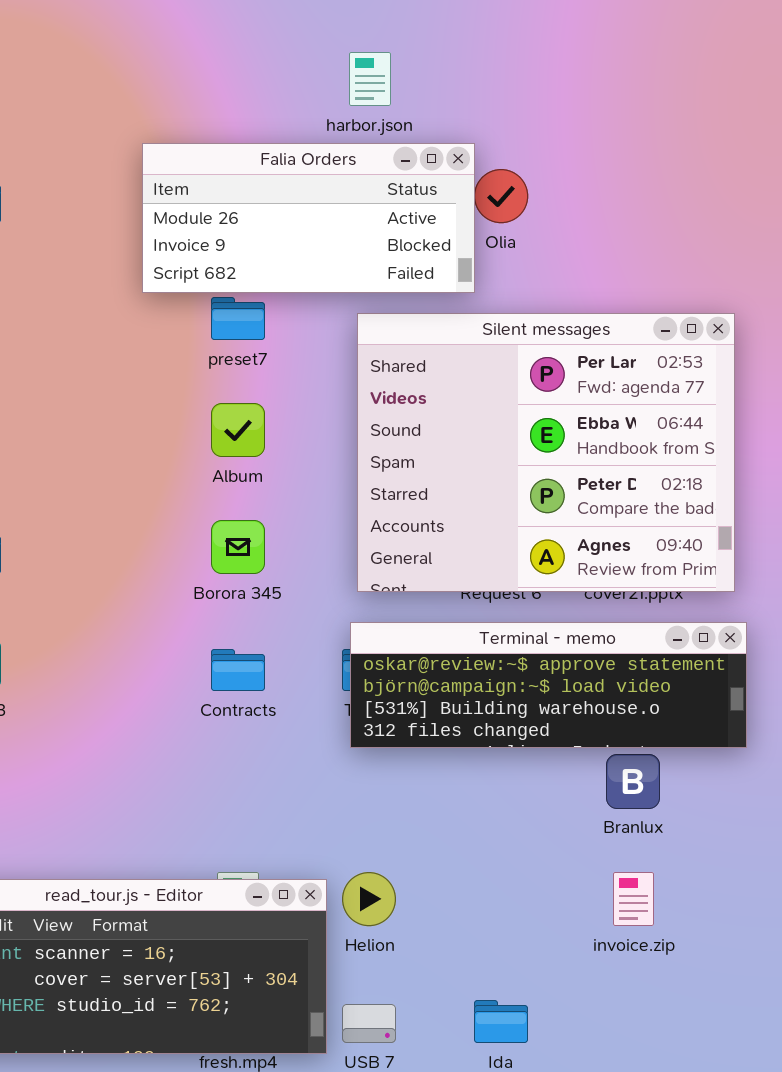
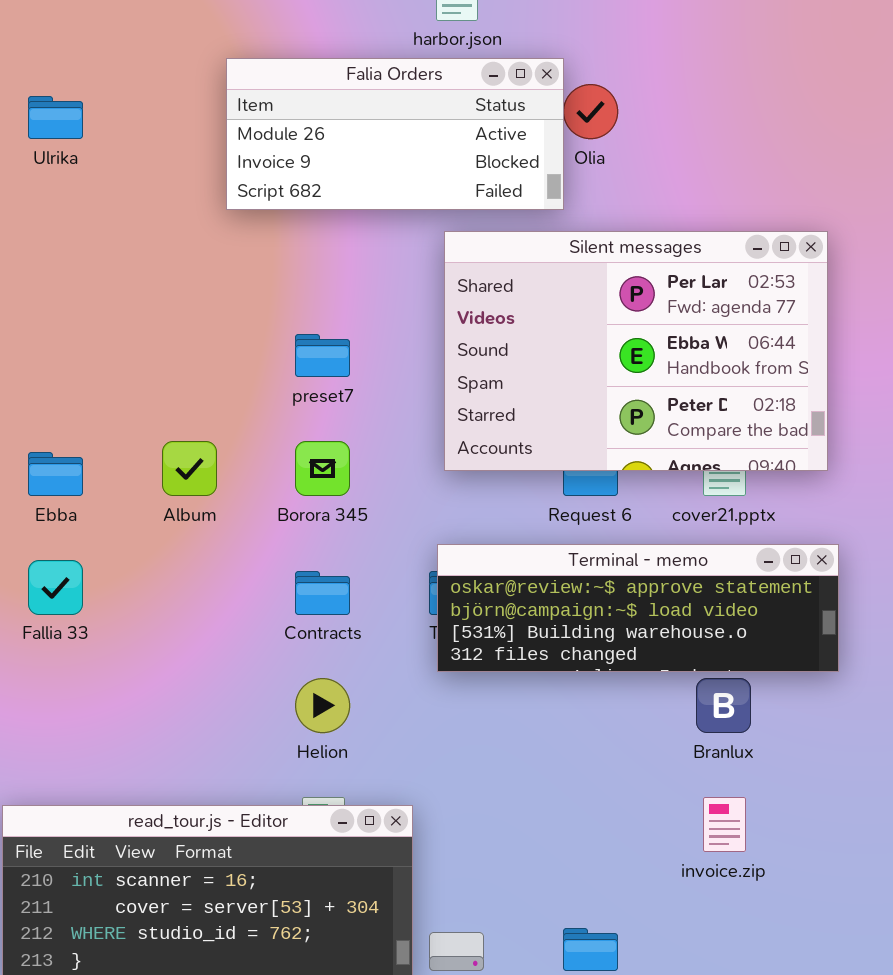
preset7: [211,297,265,340] -> [295,334,350,377], moved
Silent messages: [357,313,735,592] -> [444,231,828,471], resized
Album: [211,403,265,457] -> [162,441,217,496], moved
Helion: [342,872,396,926] -> [295,678,350,733], moved

